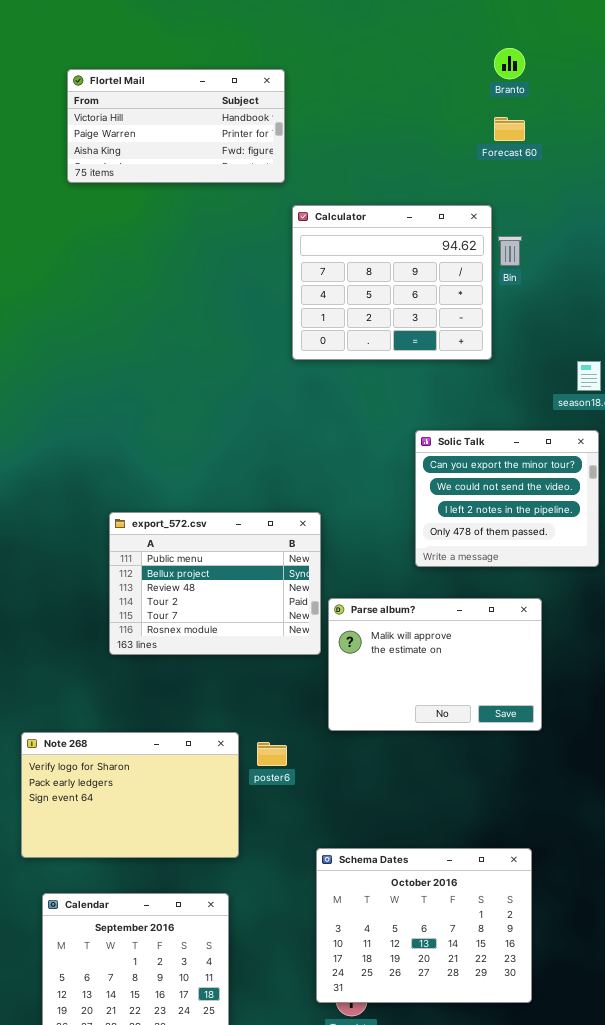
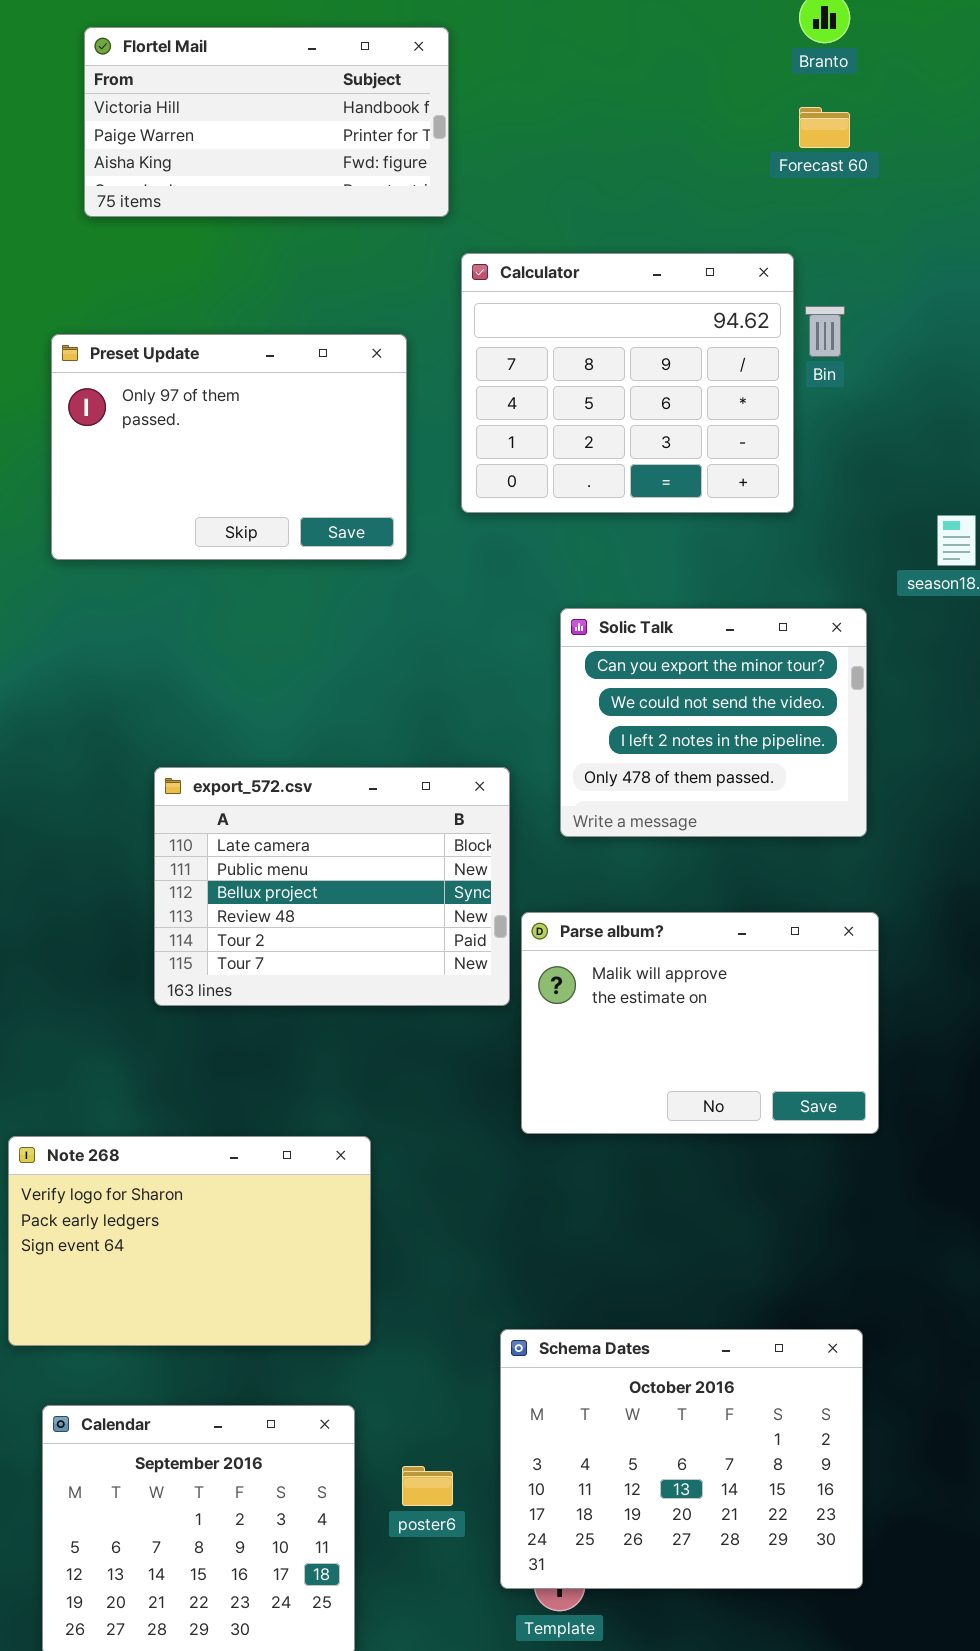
Preset Update: none -> [51,334,407,560], opened
Solic Talk: [415,430,599,567] -> [560,608,867,837], moved
export_572.csv: [109,512,321,655] -> [154,767,510,1006], scrolled up 1 row
poster6: [257,742,287,766] -> [402,1466,453,1506], moved

